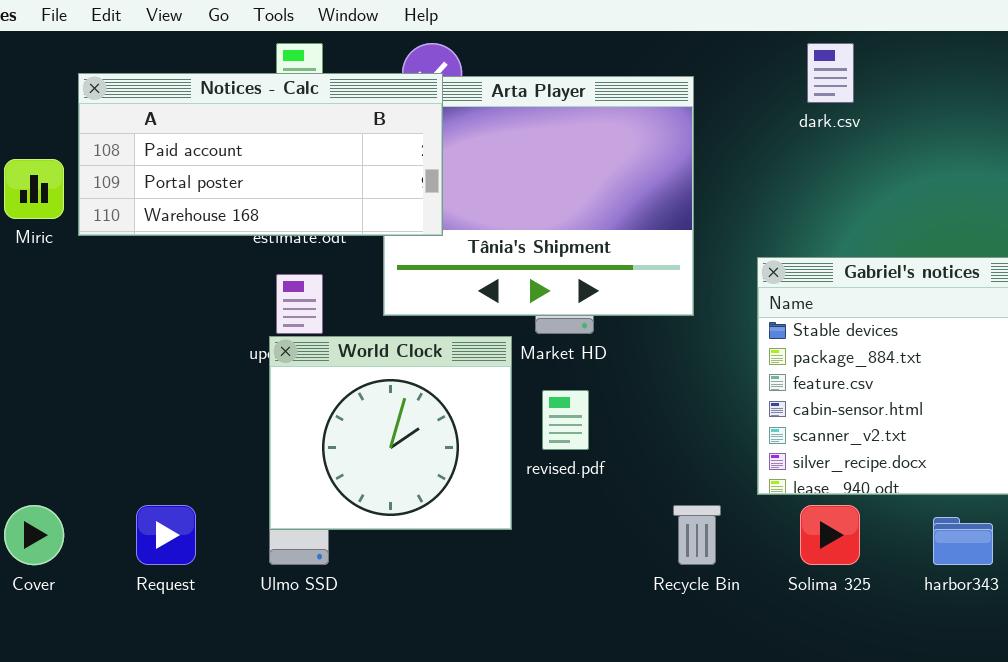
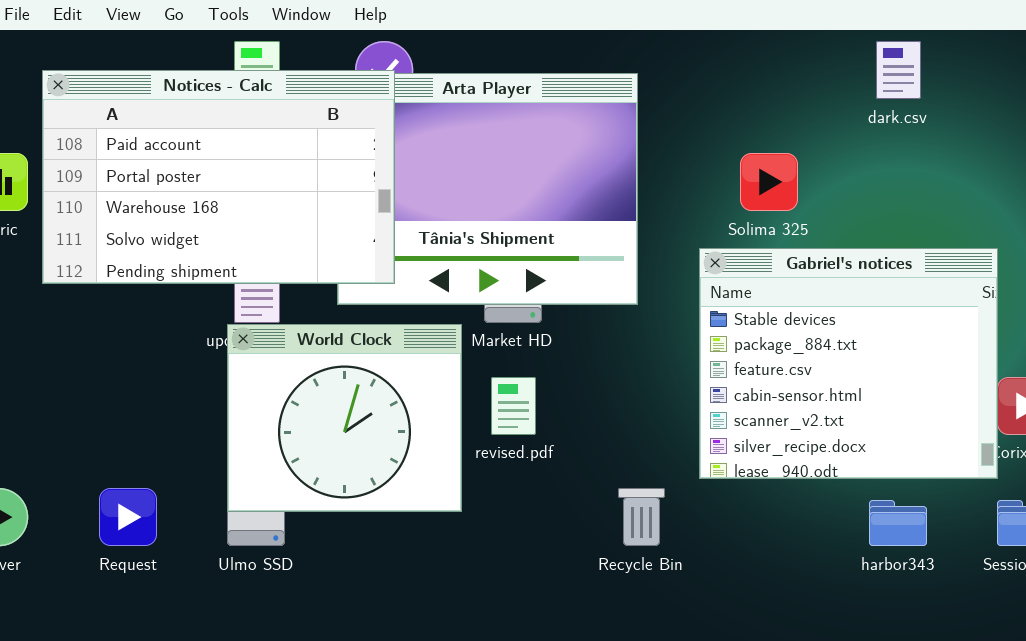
dark.csv: [807,43,854,103] -> [876,41,921,99], moved
Notices - Calc: [78,73,443,236] -> [42,70,395,284], resized
Solima 325: [800,505,860,565] -> [740,153,798,211], moved

